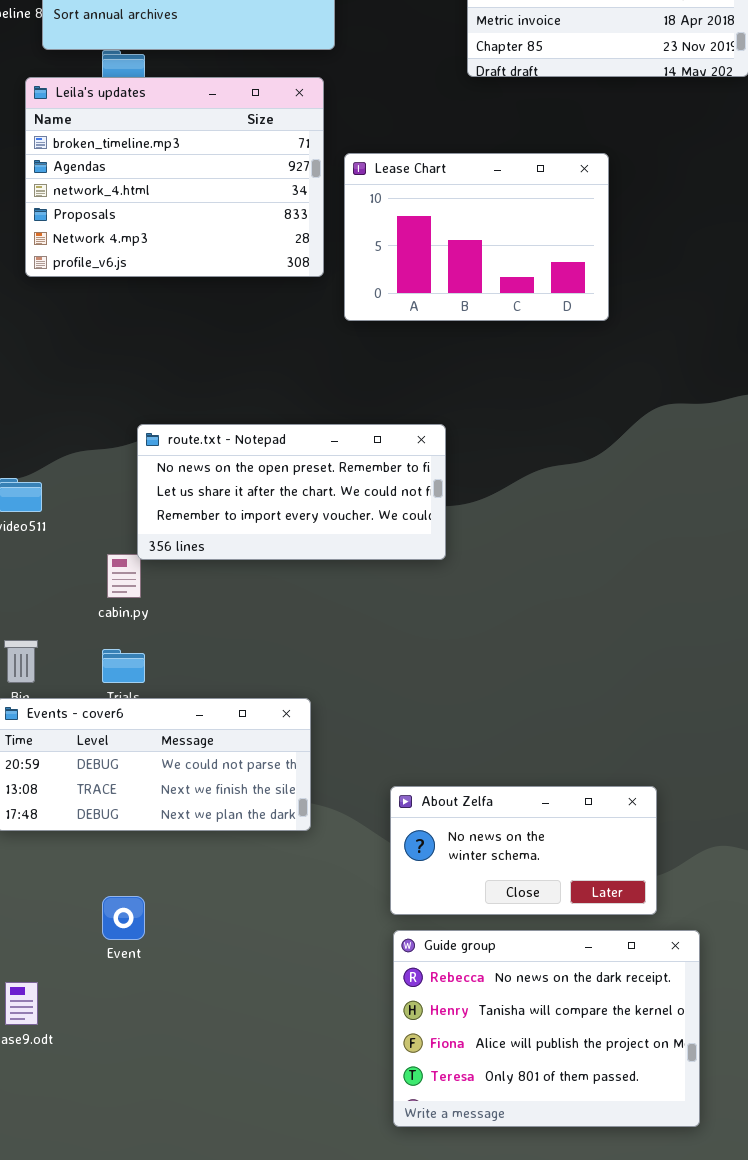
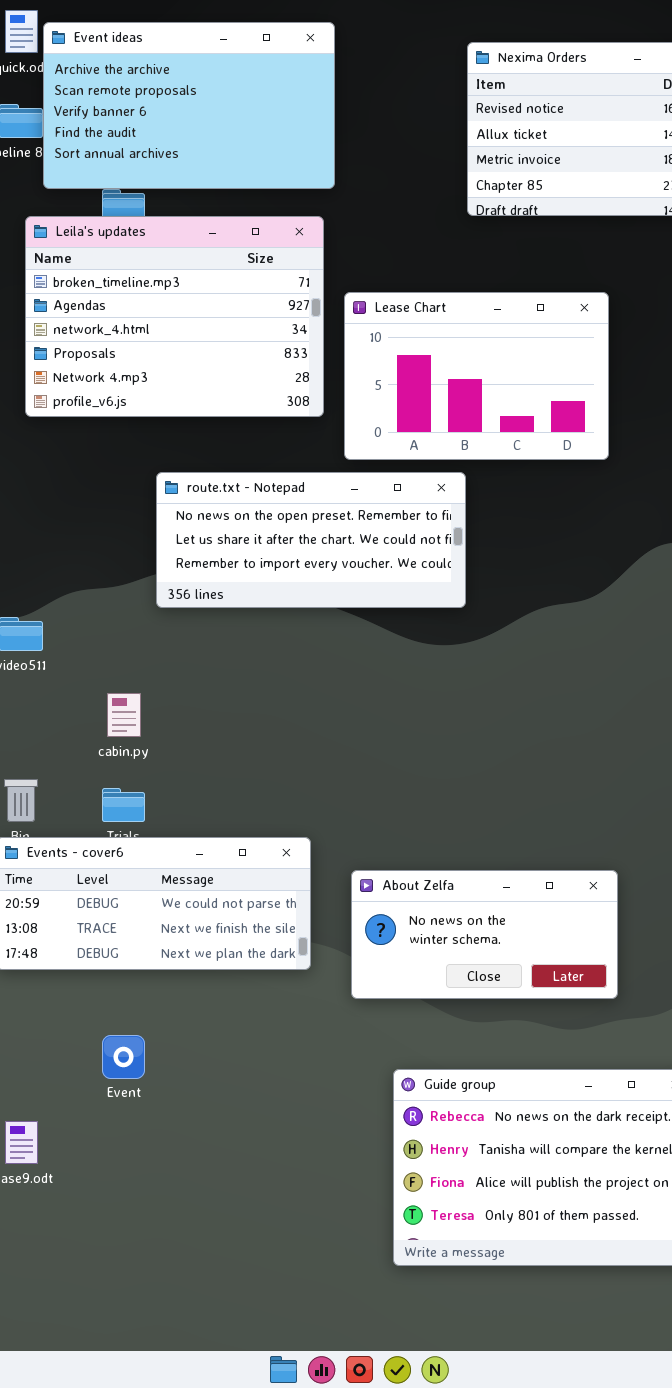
route.txt - Notepad: [137,424,446,560] -> [156,472,466,608], moved
About Zelfa: [390,786,657,915] -> [351,870,618,999], moved

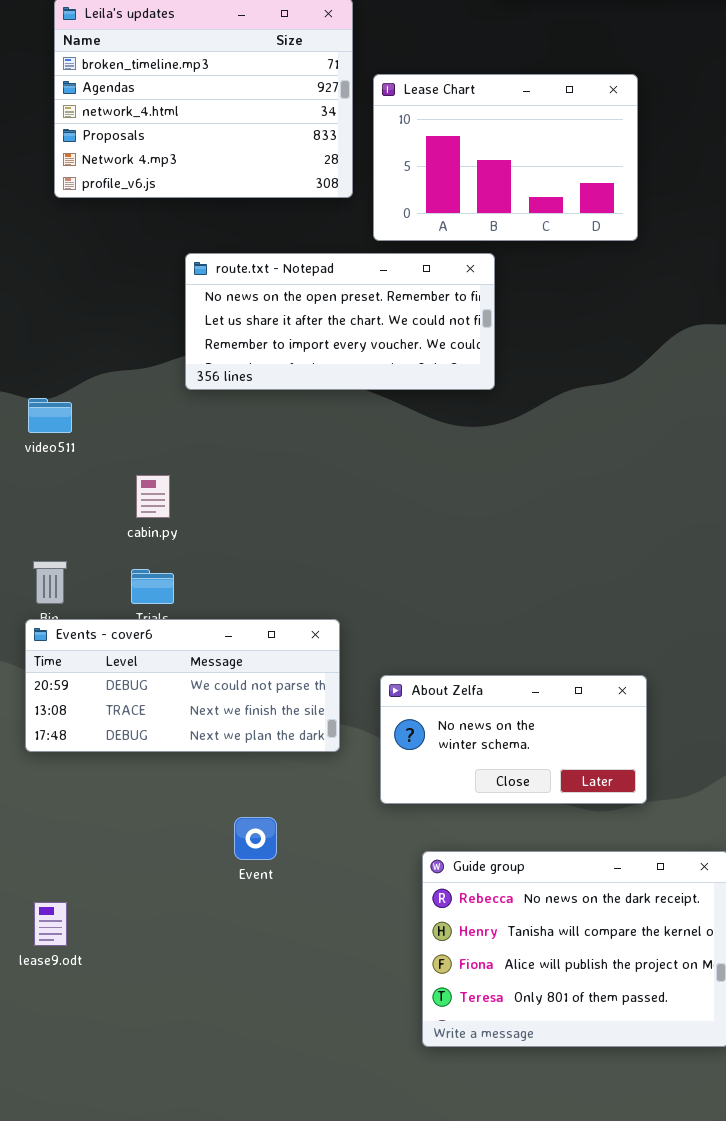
About Zelfa: [351,870,618,999] -> [380,675,647,804], moved
Event: [102,1035,145,1079] -> [234,817,277,860], moved

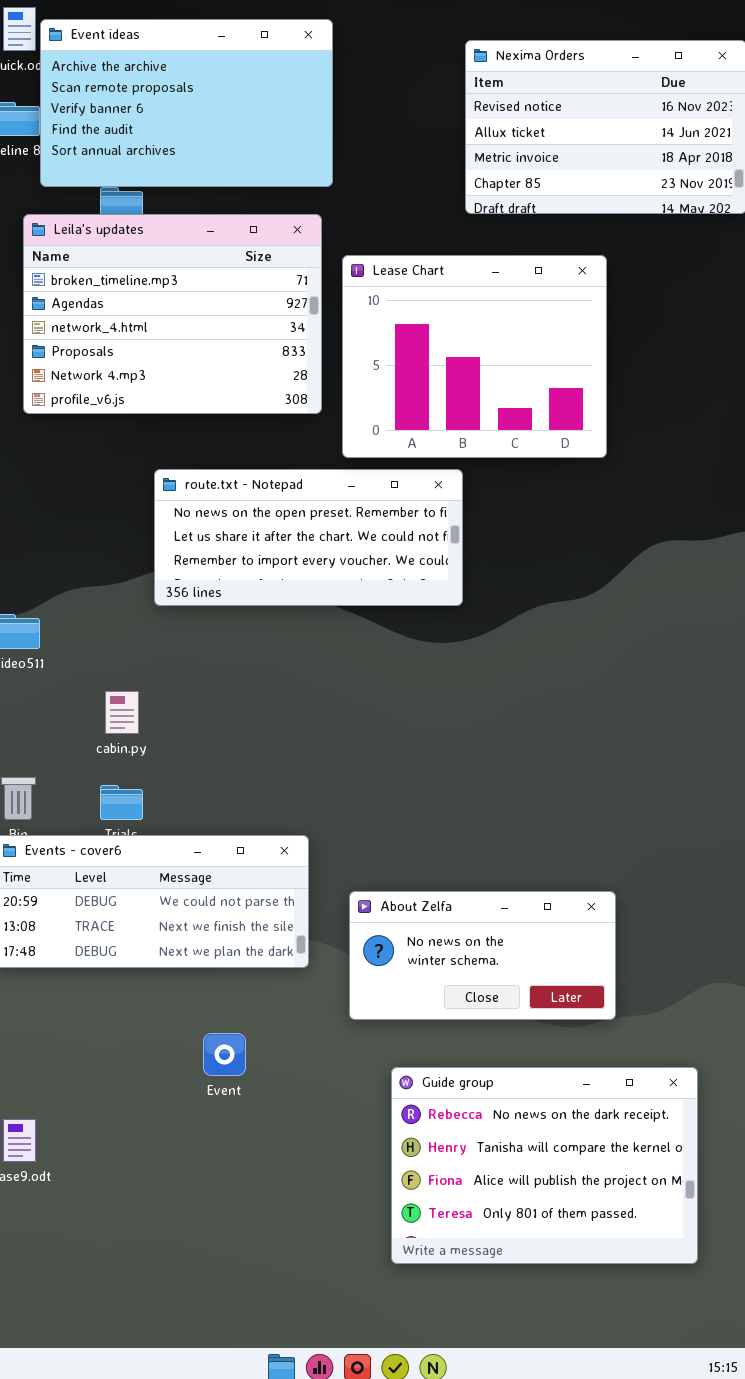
Lease Chart: [373,74,638,241] -> [342,255,607,458], resized

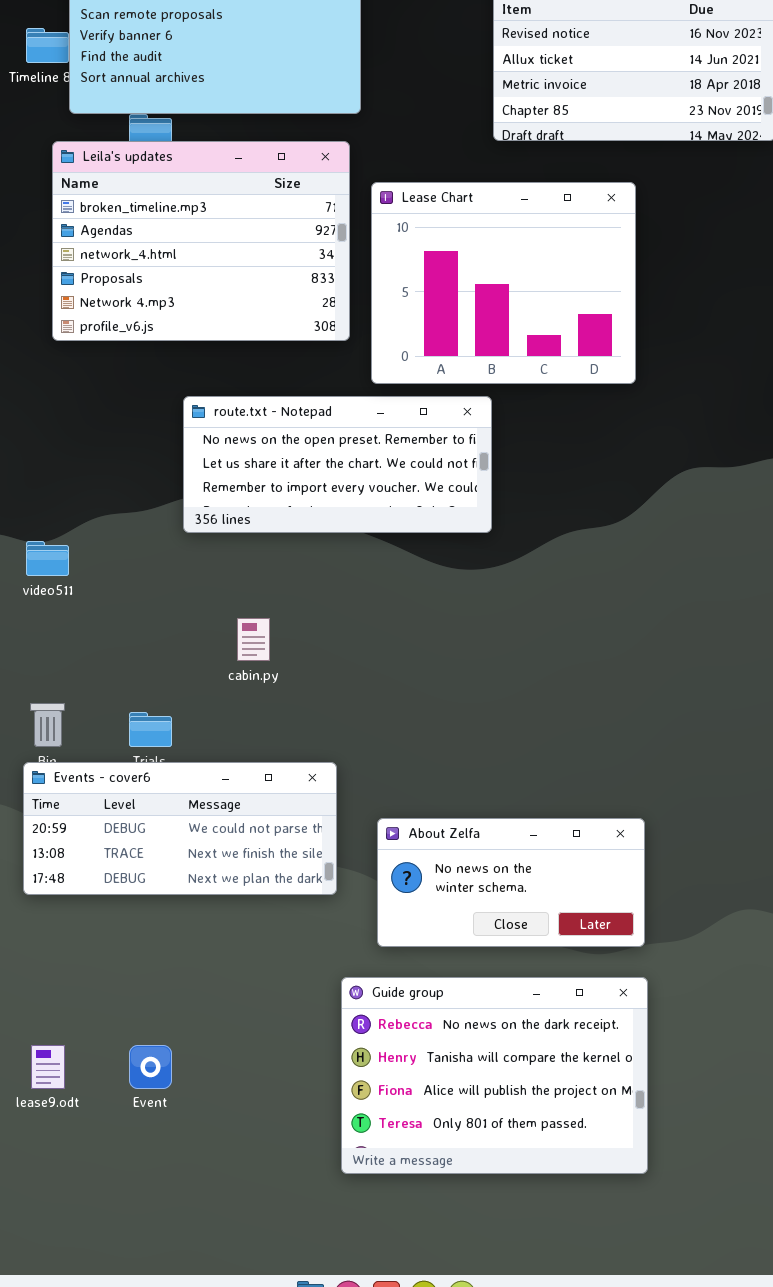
cabin.py: [105,691,139,734] -> [237,618,270,661], moved
Event: [203,1033,246,1076] -> [129,1045,172,1089], moved
Guide group: [391,1067,698,1264] -> [341,977,648,1174], moved

